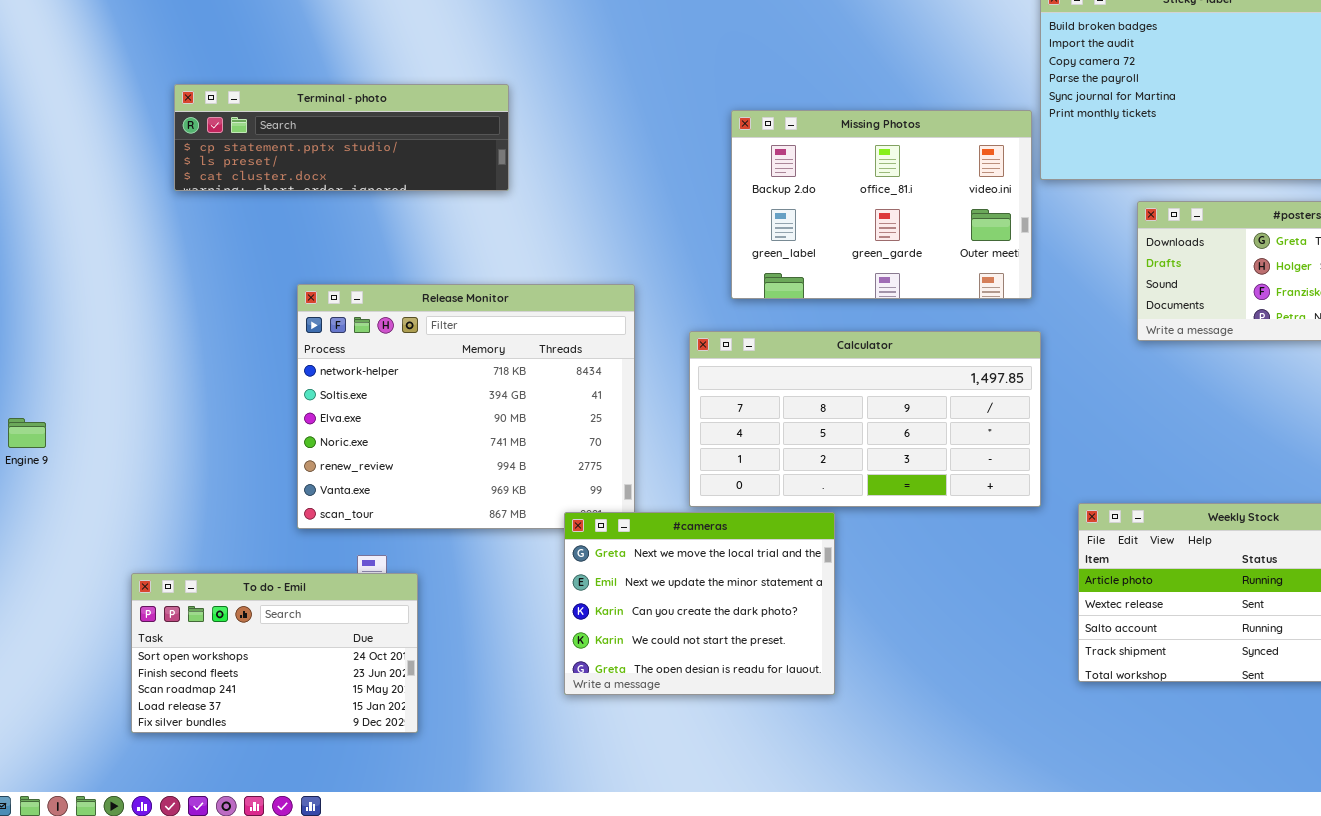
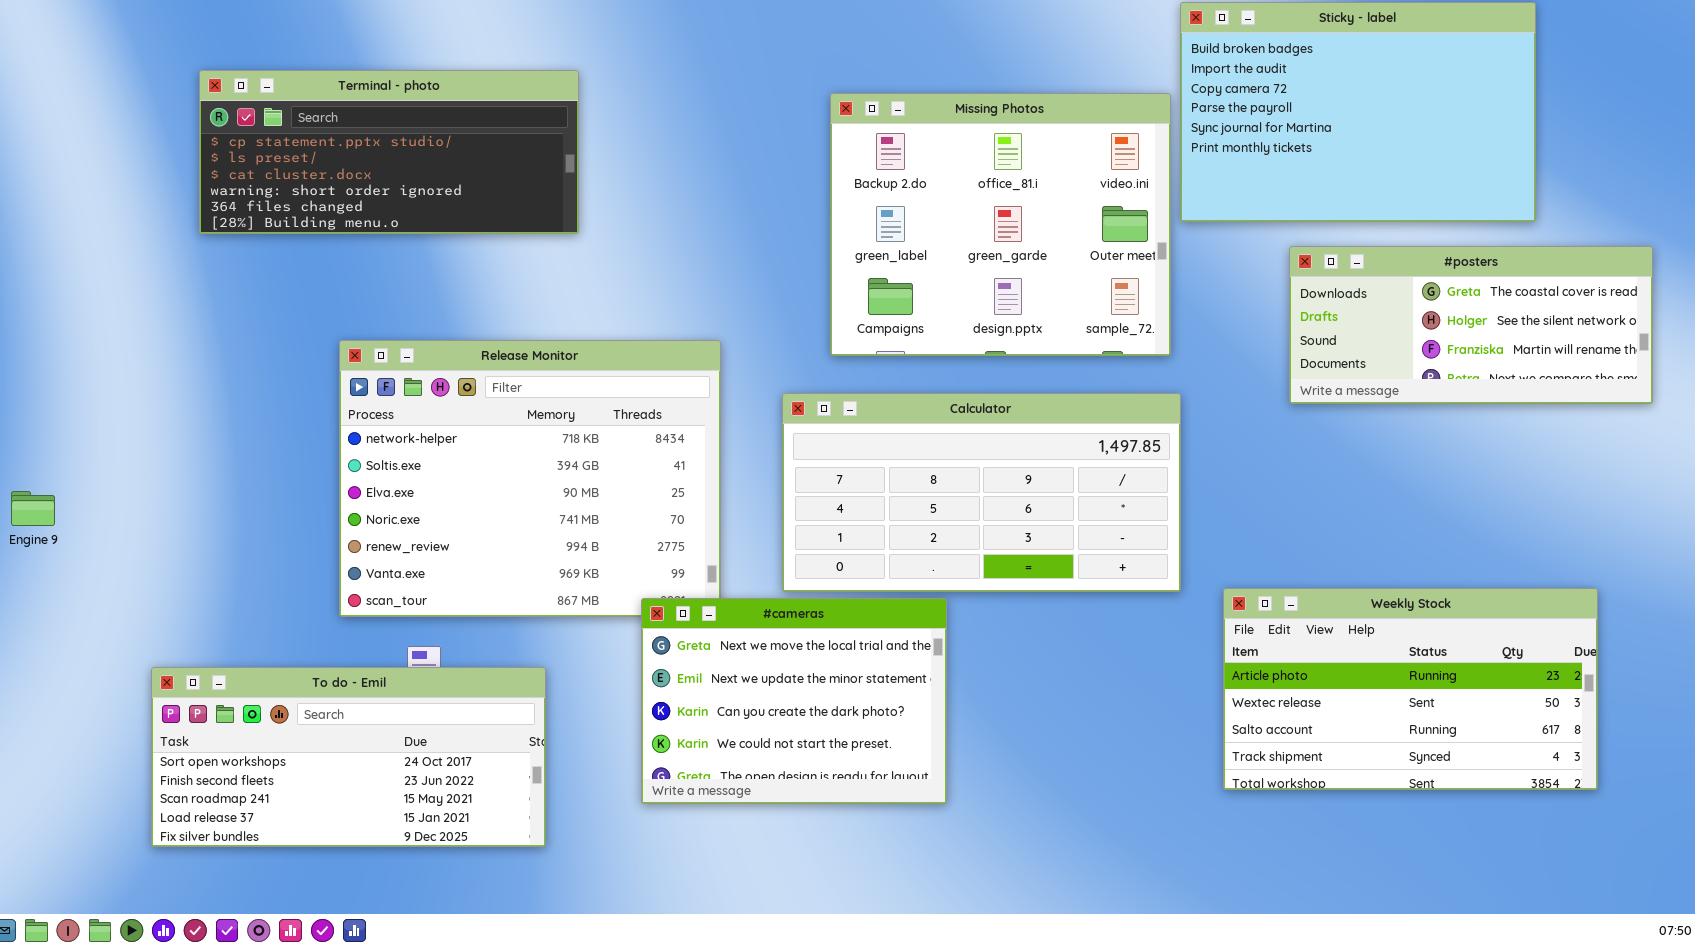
Terminal - photo: [174,84,509,191] -> [199,70,579,234], resized
Missing Photos: [731,110,1032,299] -> [830,93,1171,356], resized
To do - Emil: [131,573,418,733] -> [151,667,546,847], resized

